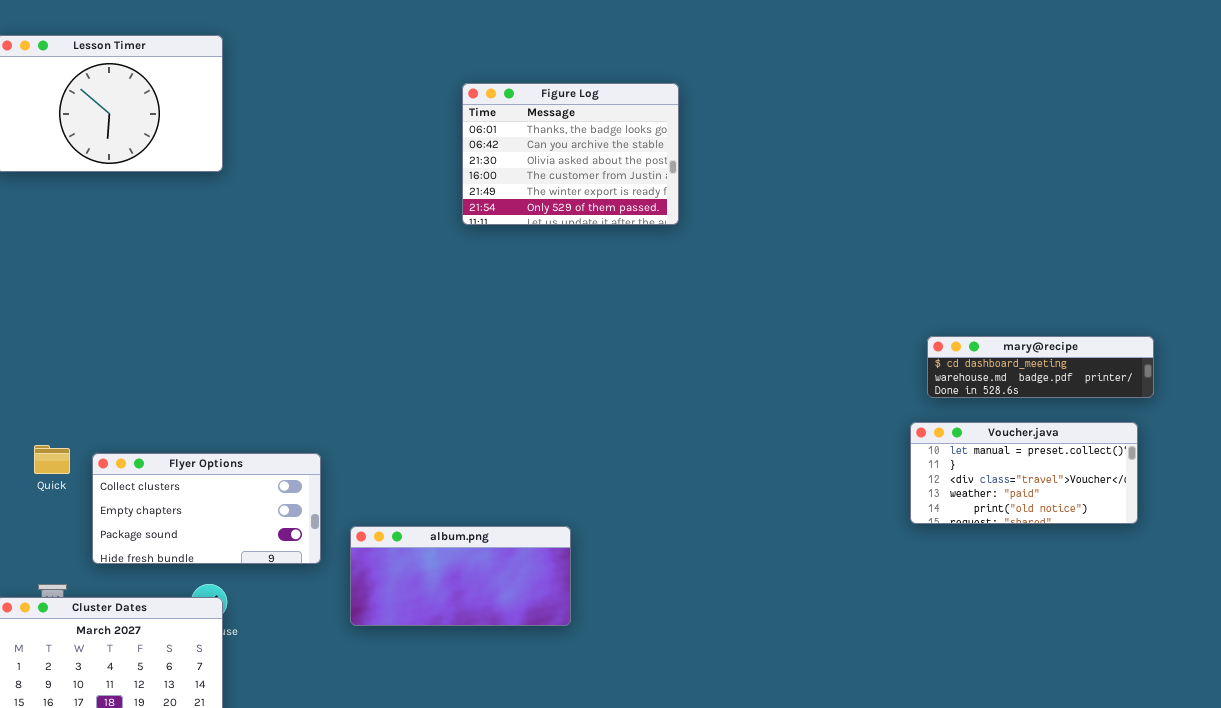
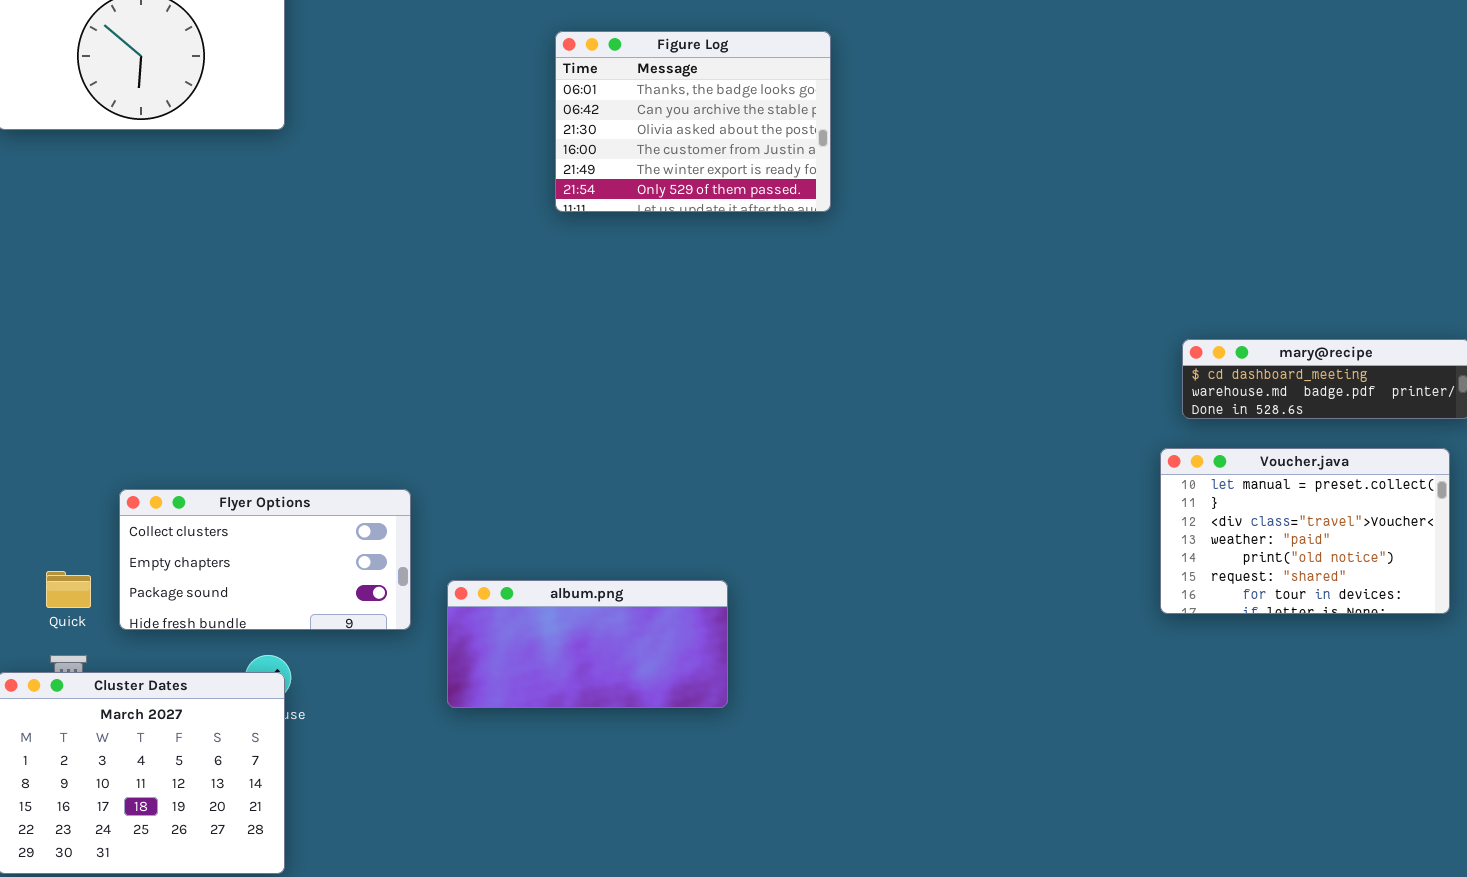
Figure Log: [462,83,679,225] -> [555,31,831,212], moved
Voucher.java: [910,422,1138,524] -> [1160,448,1450,614], resized
Quick: [34,445,70,474] -> [46,571,91,608], moved

